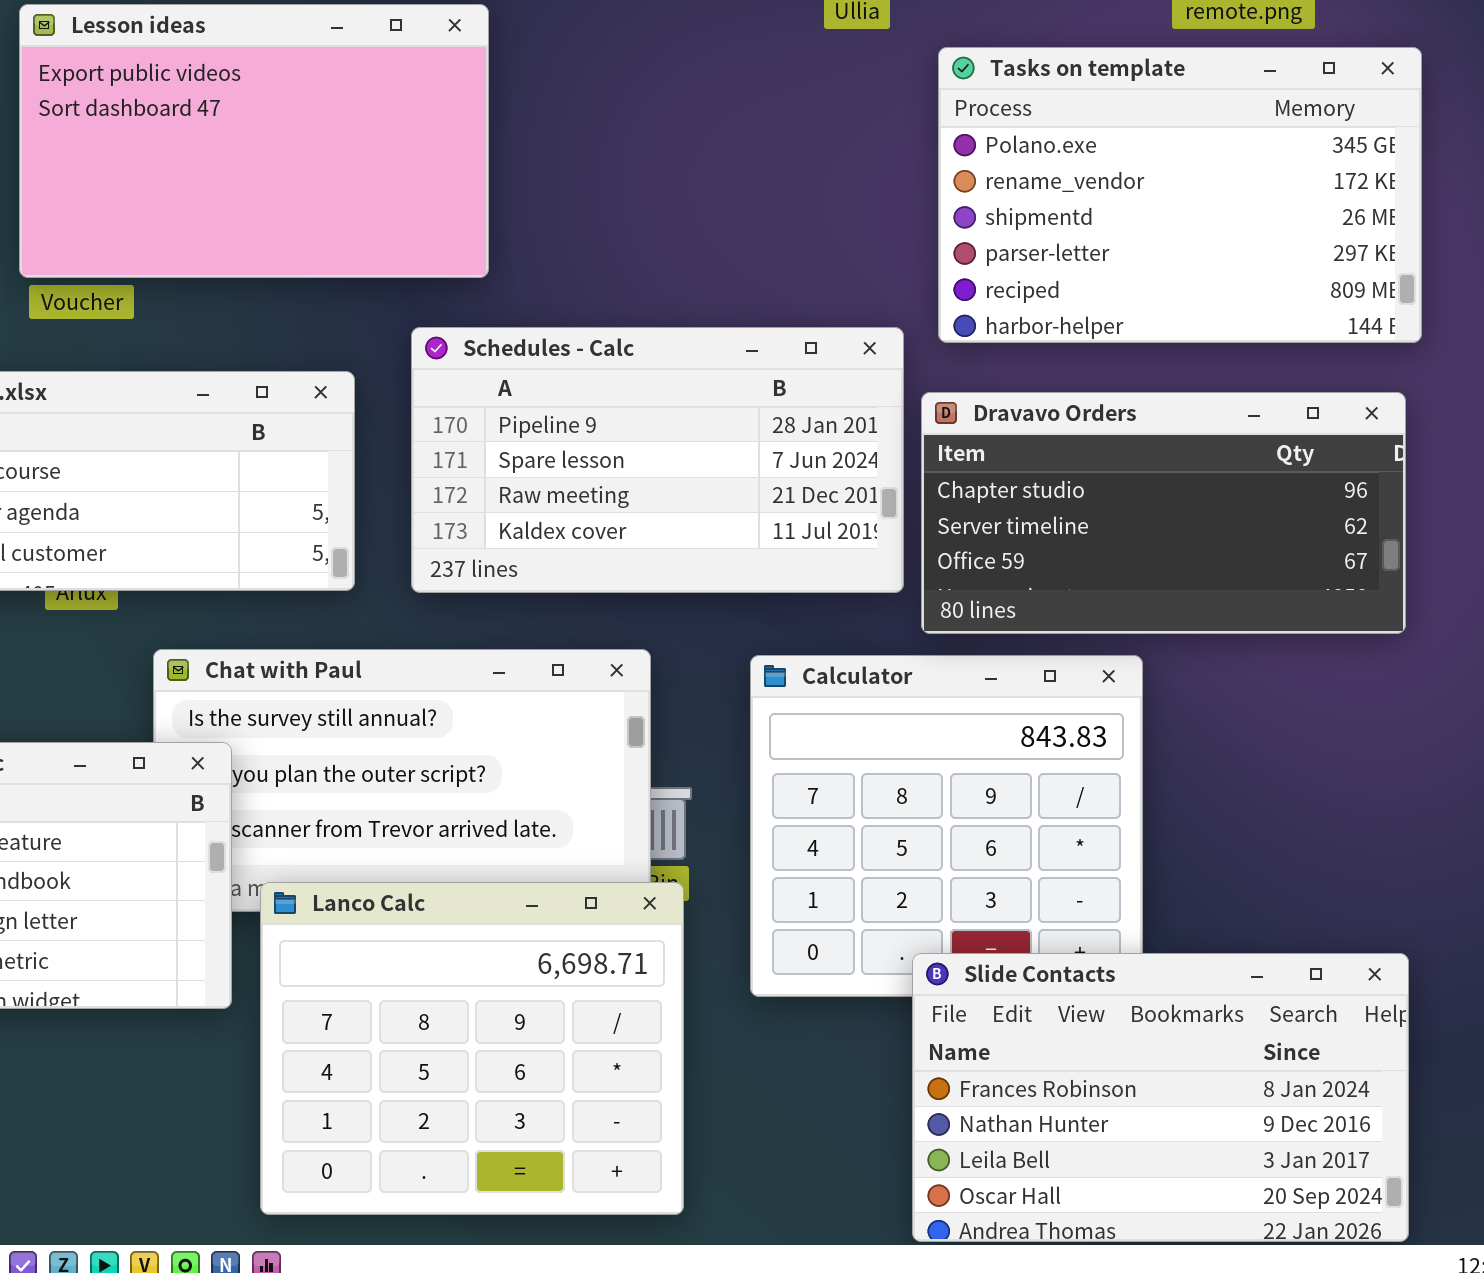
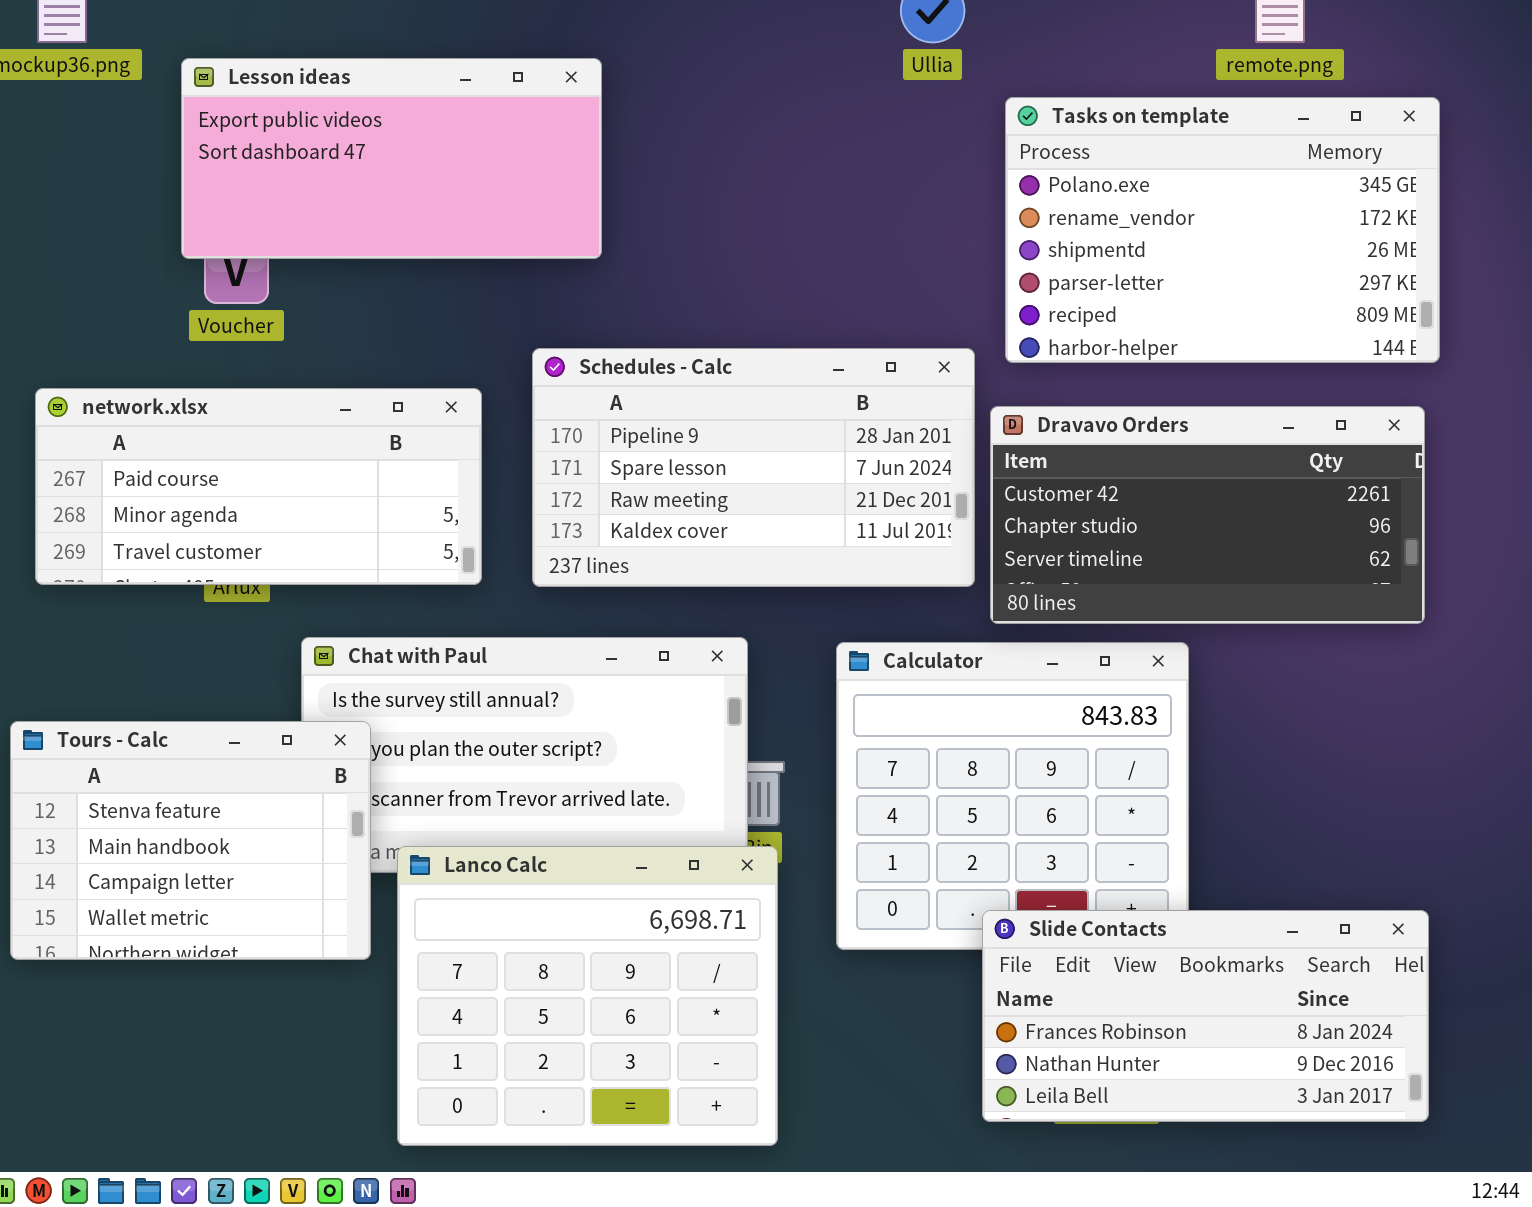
Lesson ideas: [19,4,489,278] -> [181,58,602,259], resized
Dravavo Orders: [921,392,1406,634] -> [990,406,1425,624], scrolled up 1 row
Slide Contacts: [912,953,1409,1242] -> [982,910,1429,1122], resized

